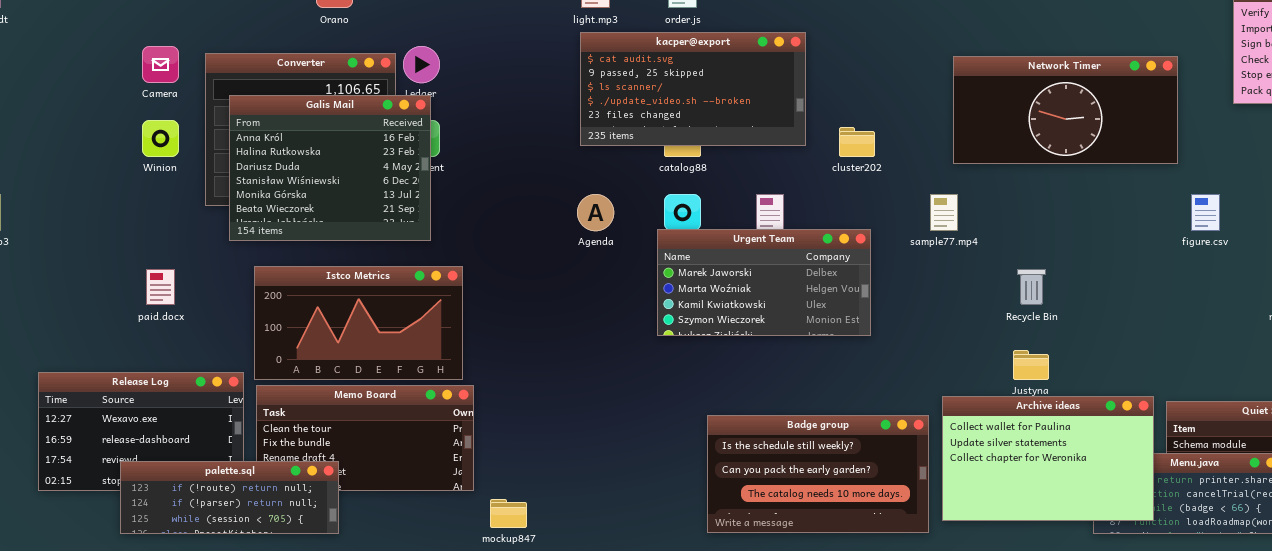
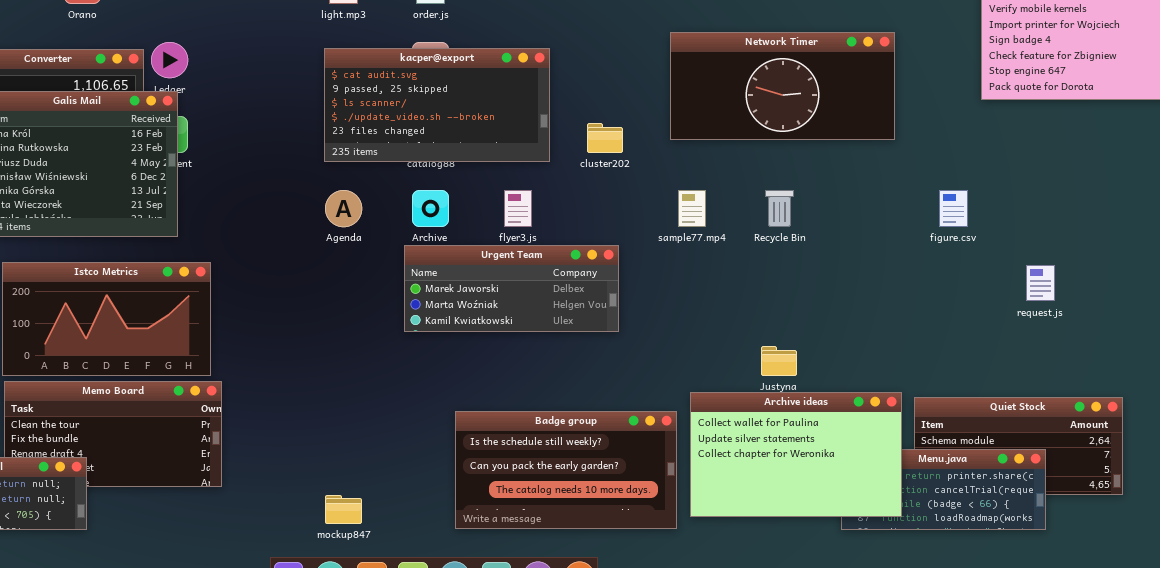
kacper@export: [580,32,806,146] -> [324,48,550,162], moved
Network Timer: [953,56,1178,164] -> [670,32,895,140], moved
Urgent Team: [657,229,871,336] -> [404,245,619,332], resized
Recycle Bin: [1017,269,1046,305] -> [765,190,794,227], moved
mockup847: [490,499,527,528] -> [325,495,362,524], moved

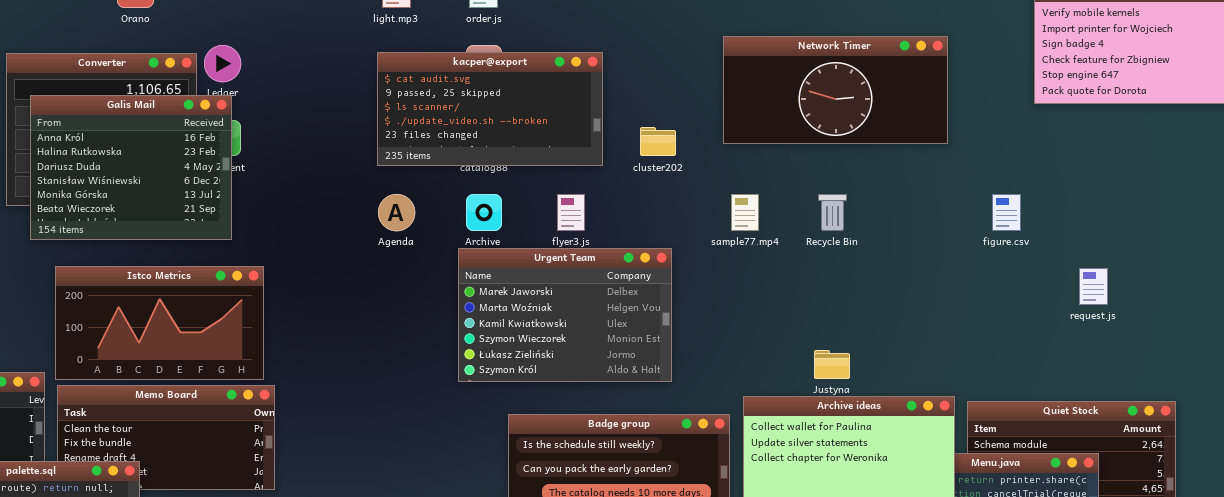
Urgent Team: [404,245,619,332] -> [458,248,672,382], resized

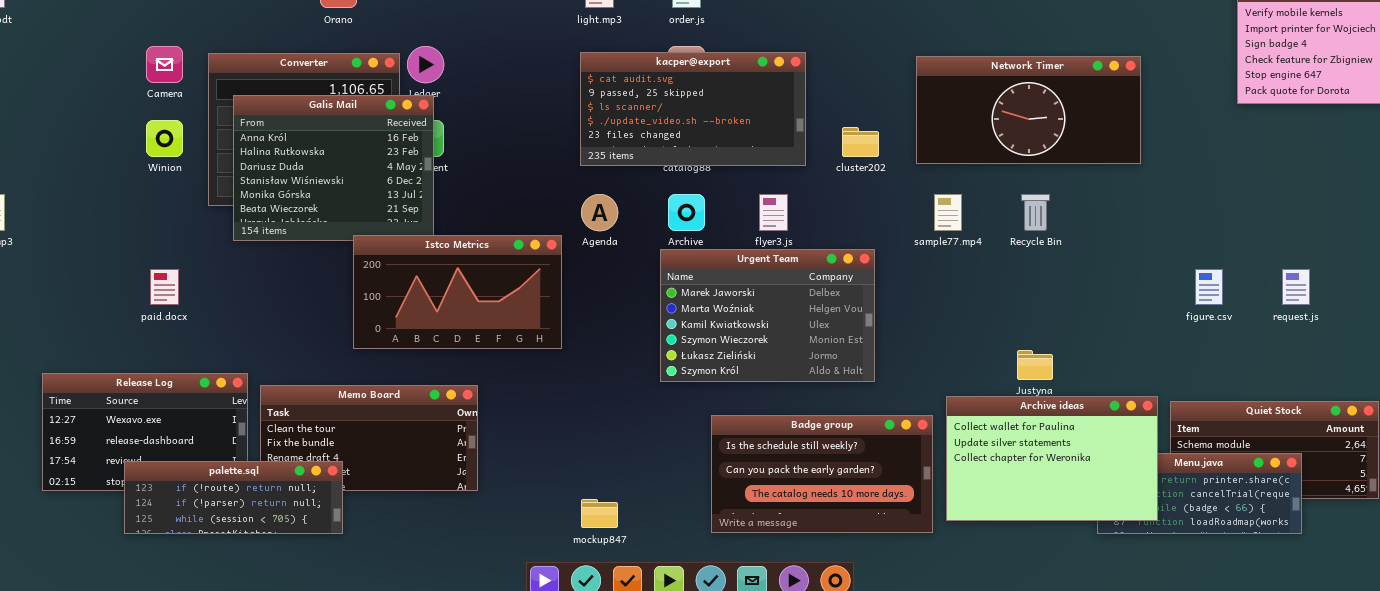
Network Timer: [723,36,948,144] -> [916,56,1141,164], moved
figure.csv: [992,194,1021,231] -> [1195,269,1223,305], moved
Istco Metrics: [55,266,264,380] -> [353,235,562,349], moved

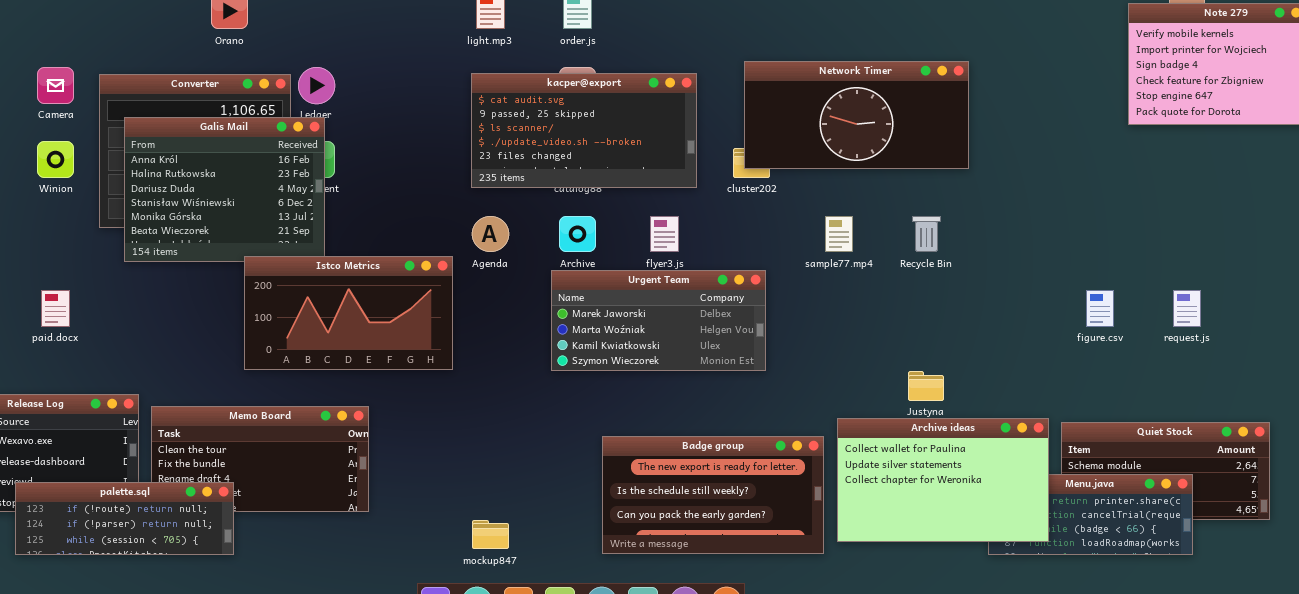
Network Timer: [916,56,1141,164] -> [744,61,969,169], moved
Urgent Team: [660,249,875,382] -> [551,270,766,371], resized
Badge group: [711,415,933,533] -> [602,436,824,554], scrolled up 1 row

